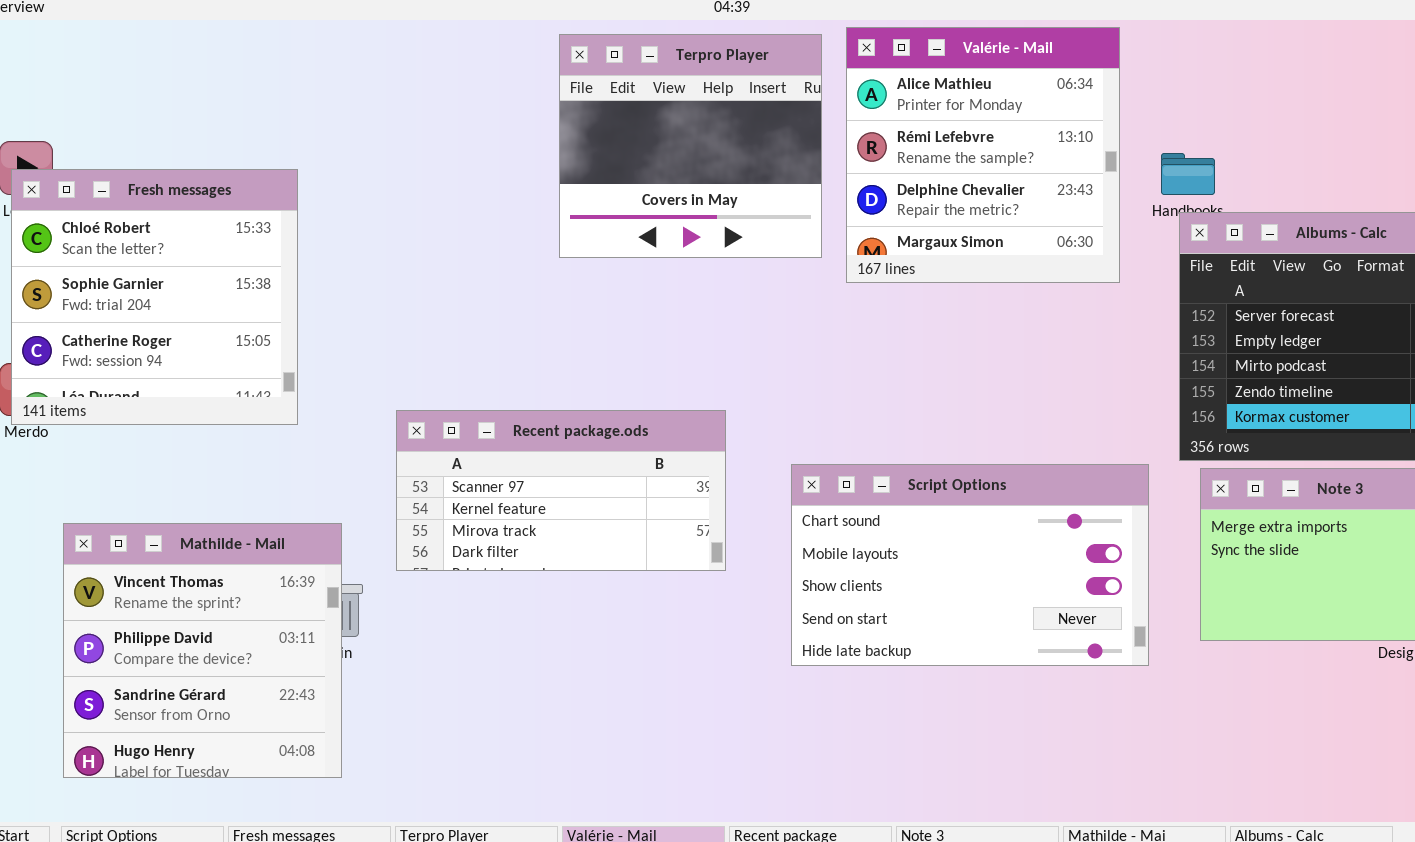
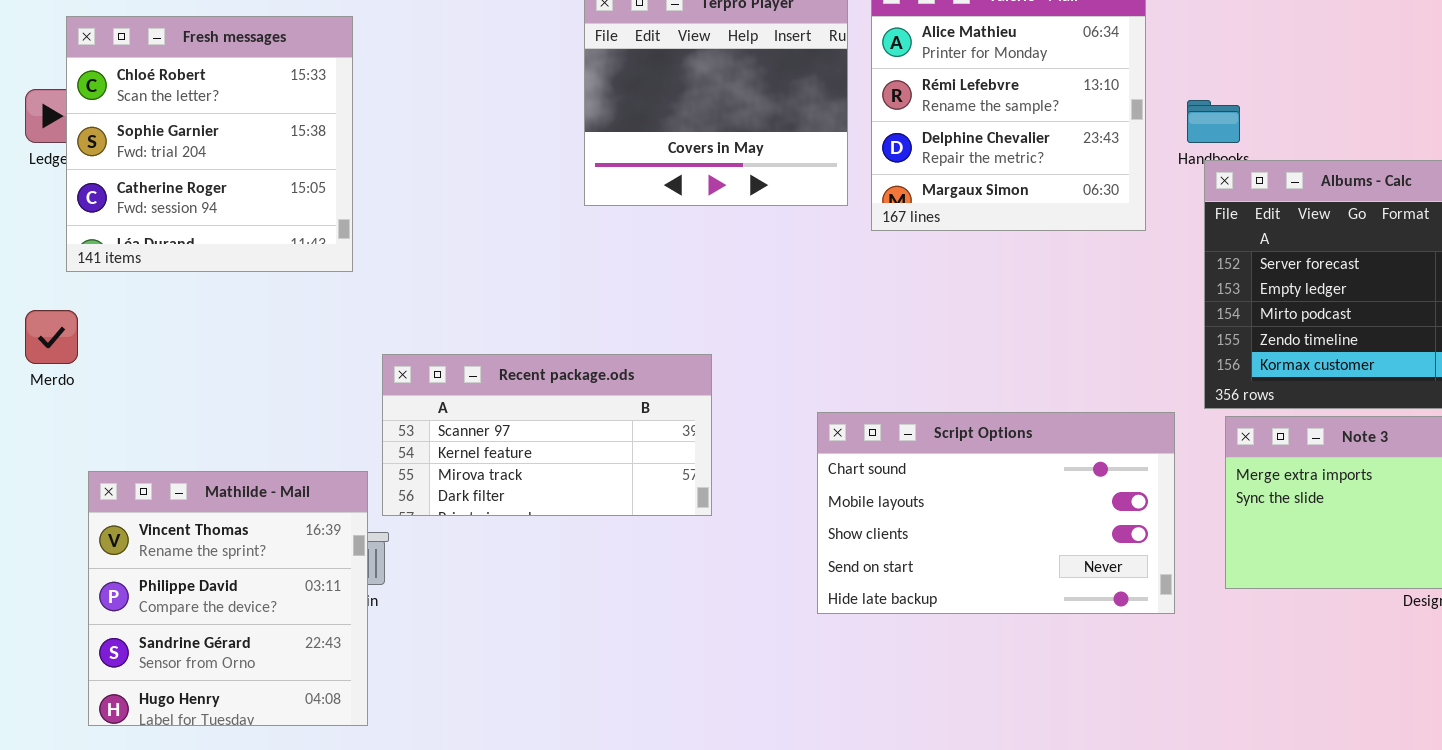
Fresh messages: [11,169,298,425] -> [66,16,353,272], moved
Recent package.ods: [396,410,726,571] -> [382,354,712,516], moved

